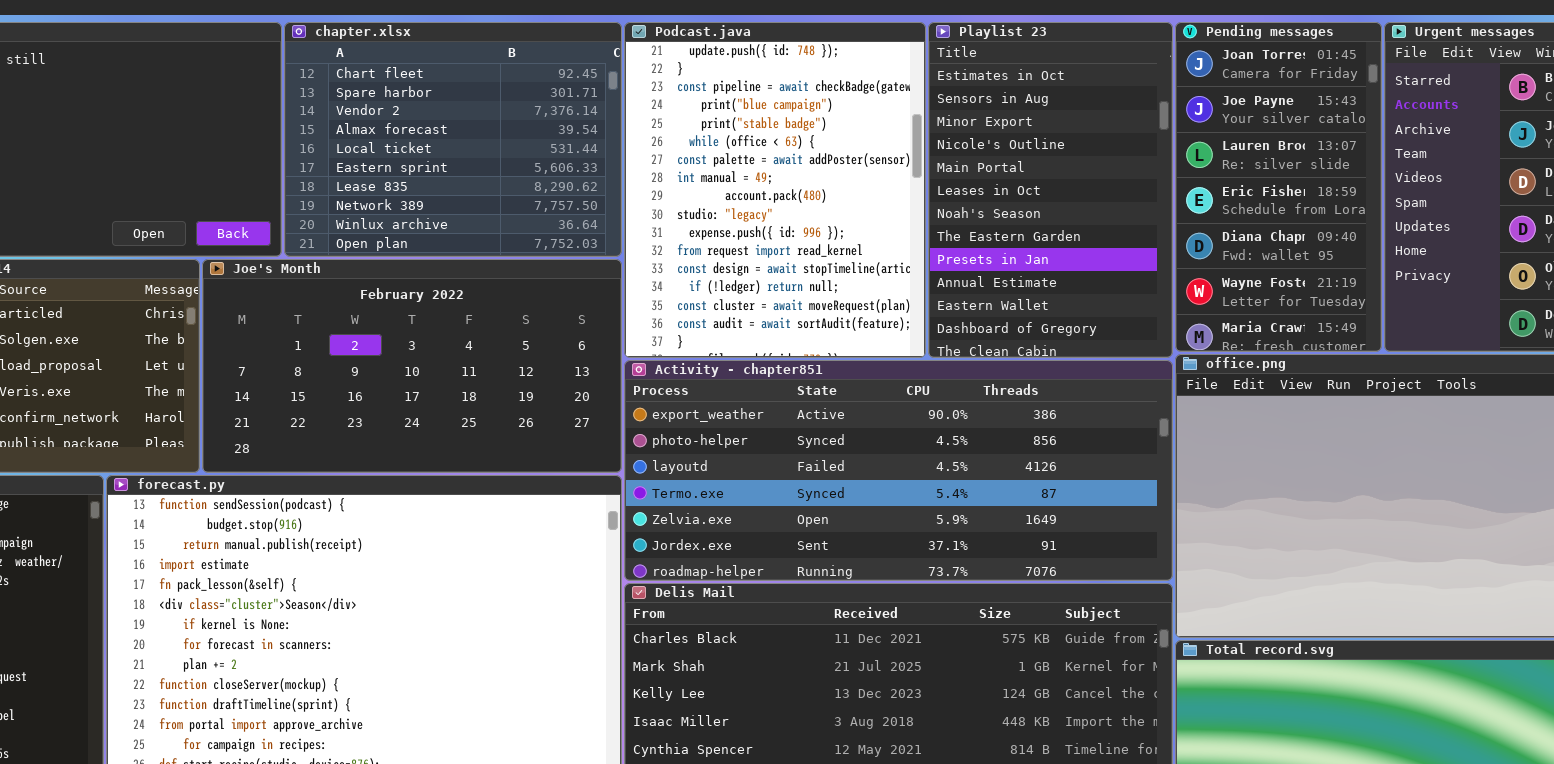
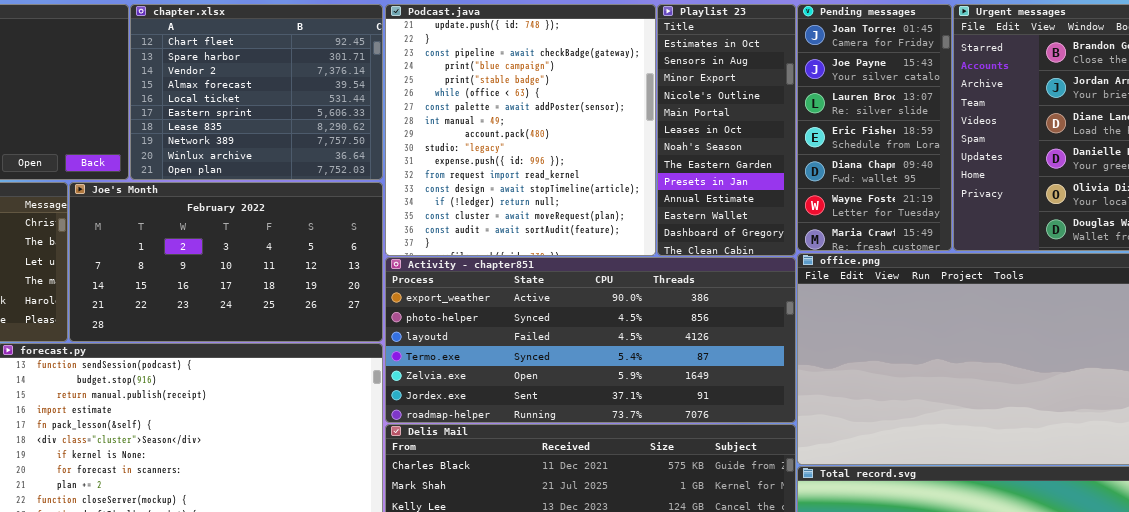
Podcast.java: [624,22,926,358] -> [385,4,656,256], resized
Playlist 23: [928,22,1173,358] -> [657,4,796,256], resized

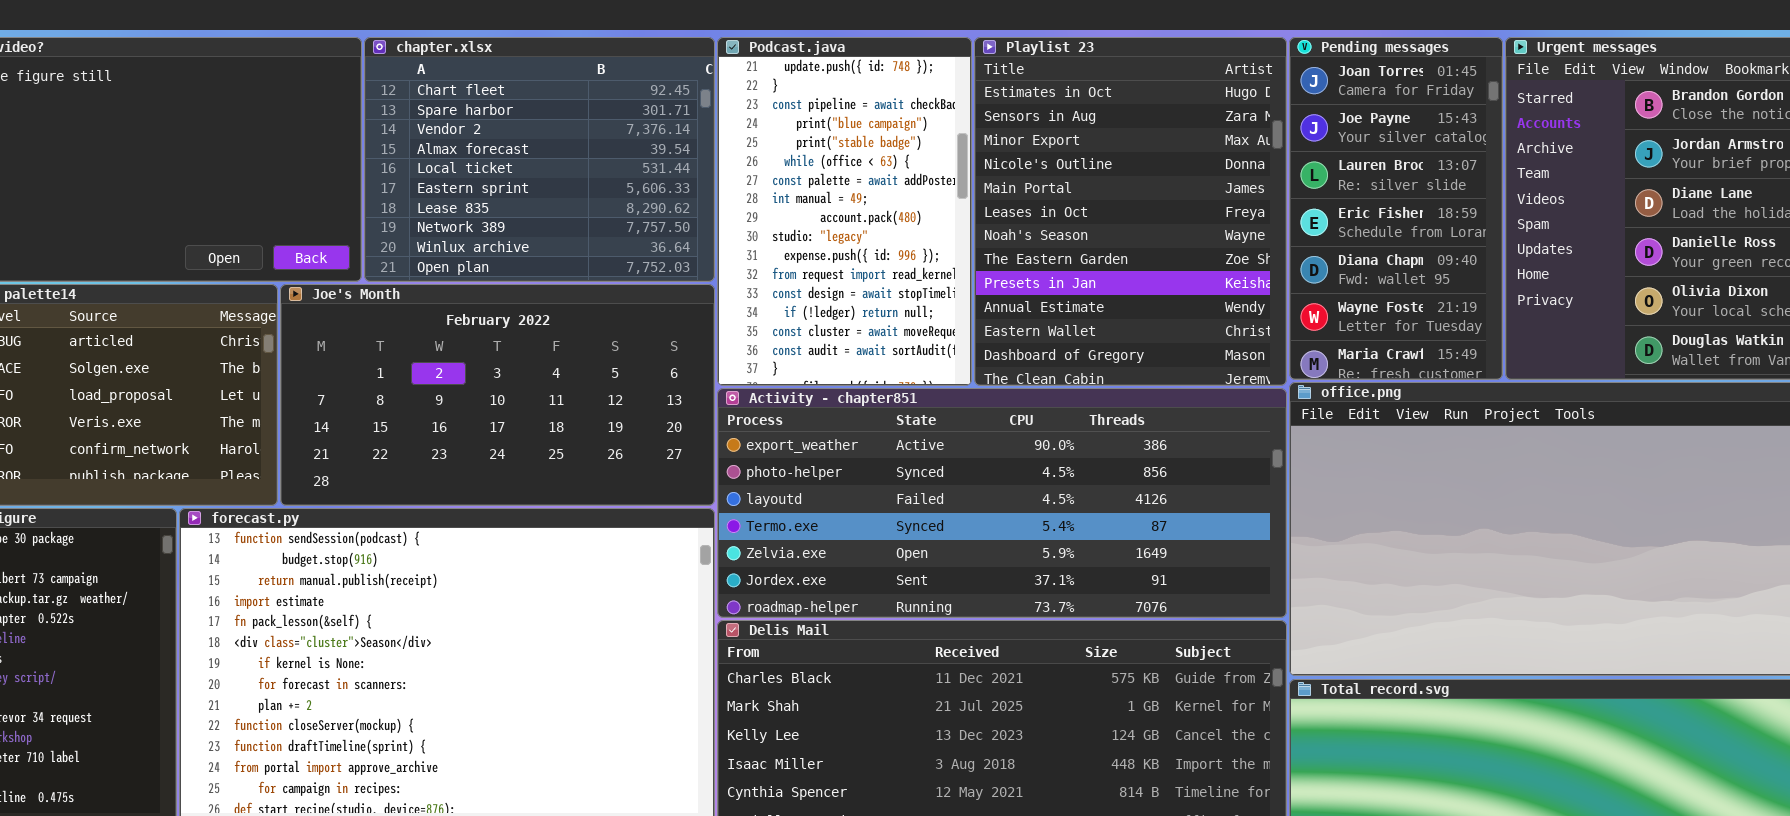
Podcast.java: [385,4,656,256] -> [717,37,972,386], resized
Playlist 23: [657,4,796,256] -> [974,37,1287,386], resized

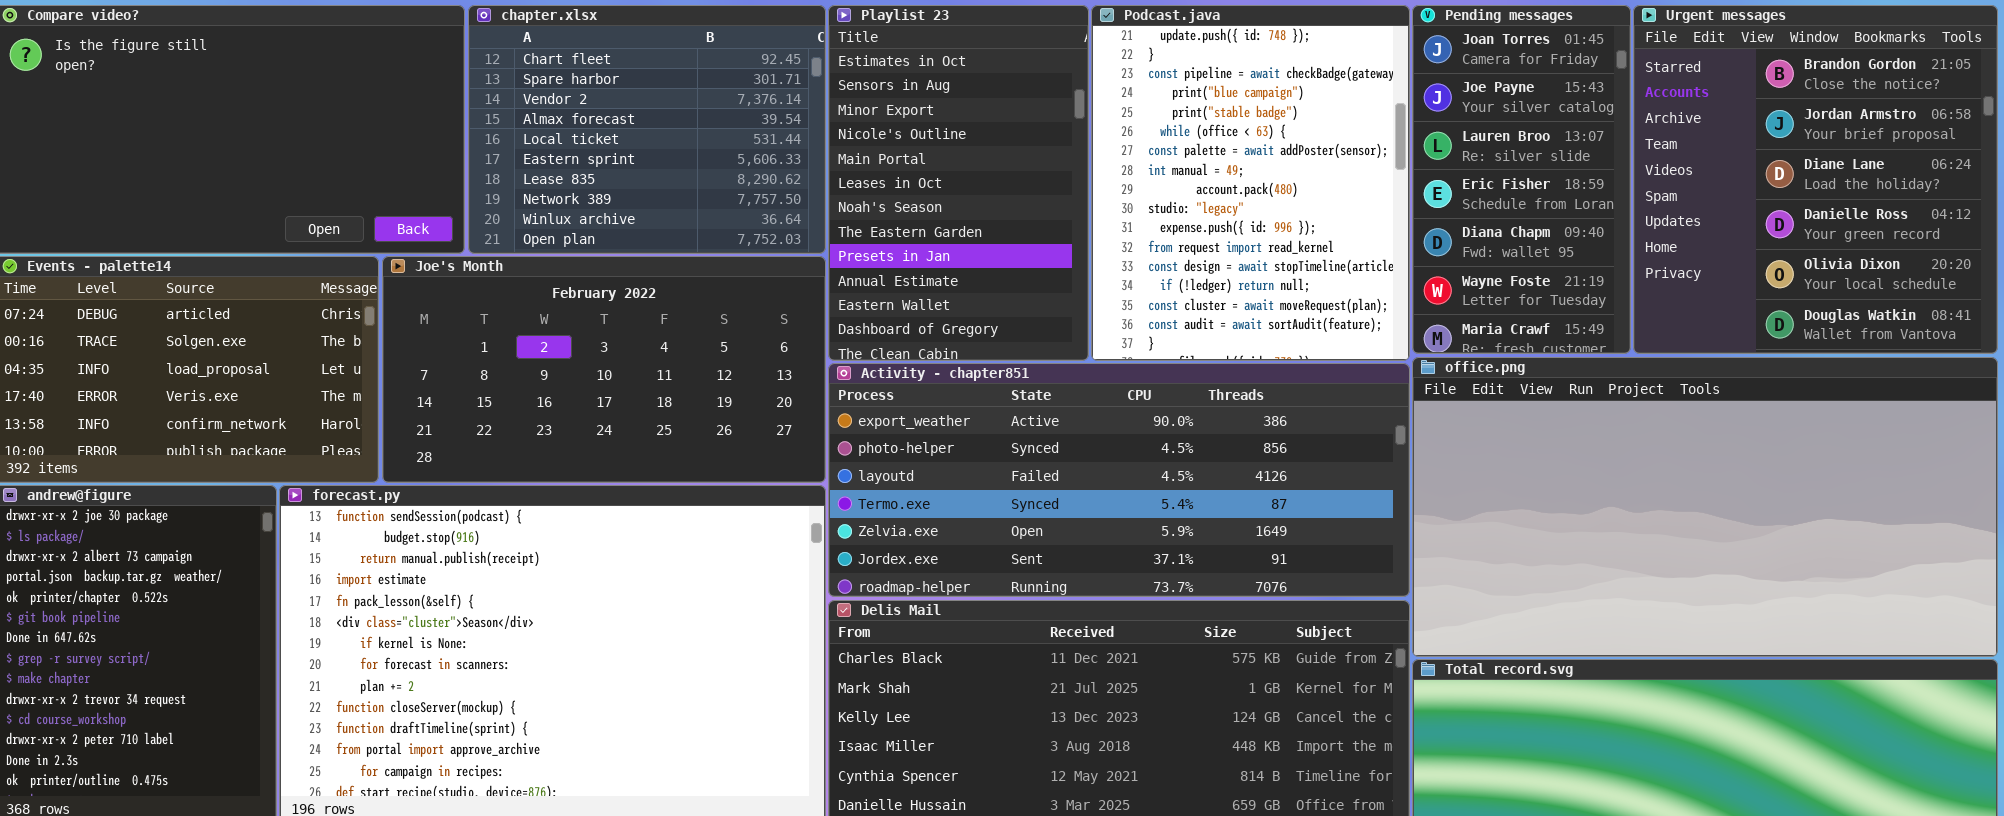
Podcast.java: [717,37,972,386] -> [1091,5,1410,361], moved, resized
Playlist 23: [974,37,1287,386] -> [828,5,1089,361], moved, resized

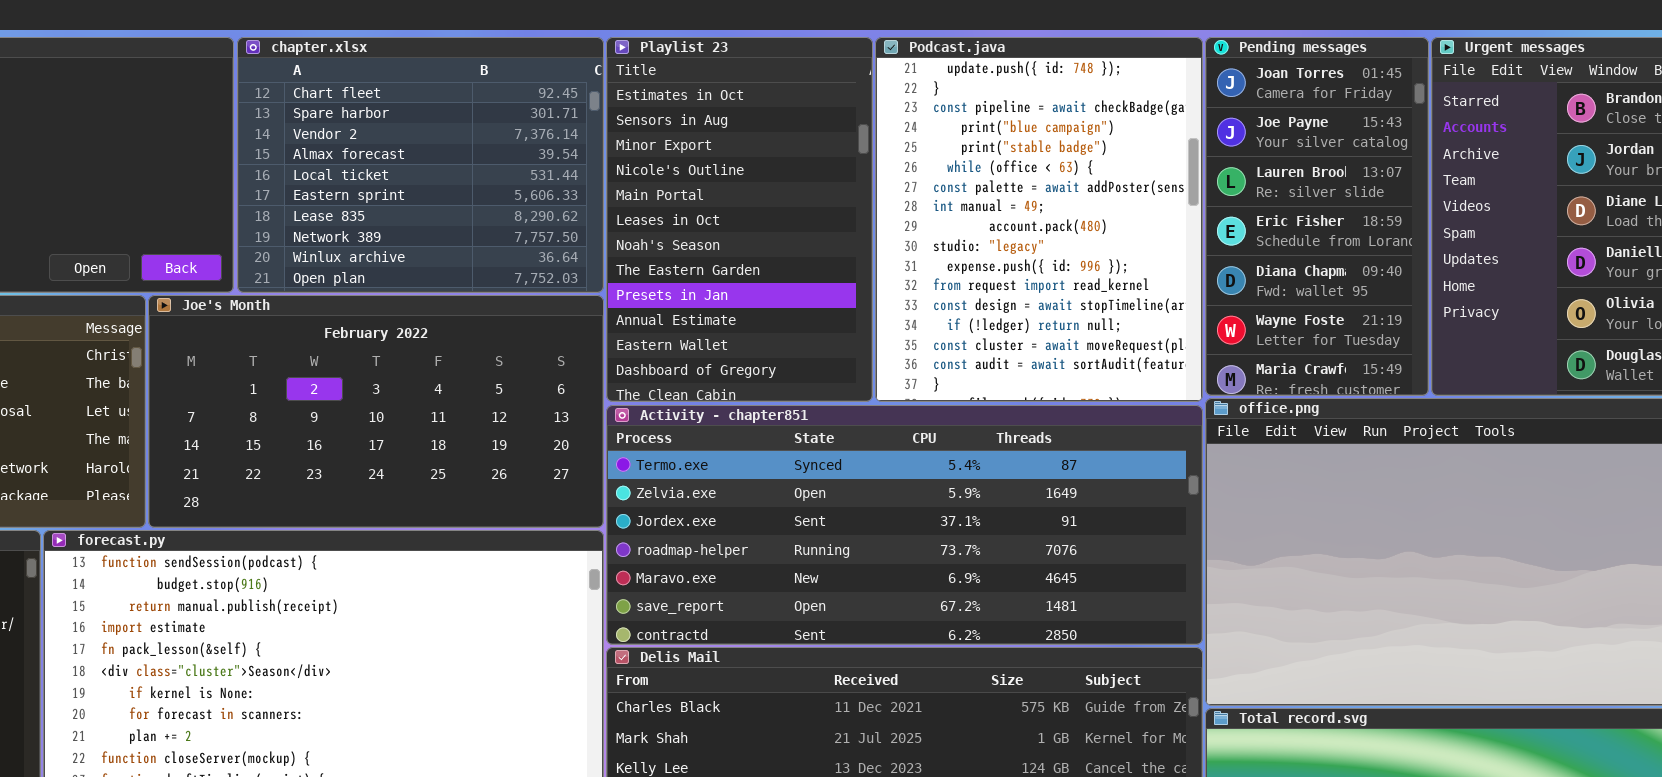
Activity - chapter851: [828,363,1410,597] -> [606,405,1203,645], scrolled down 3 rows

